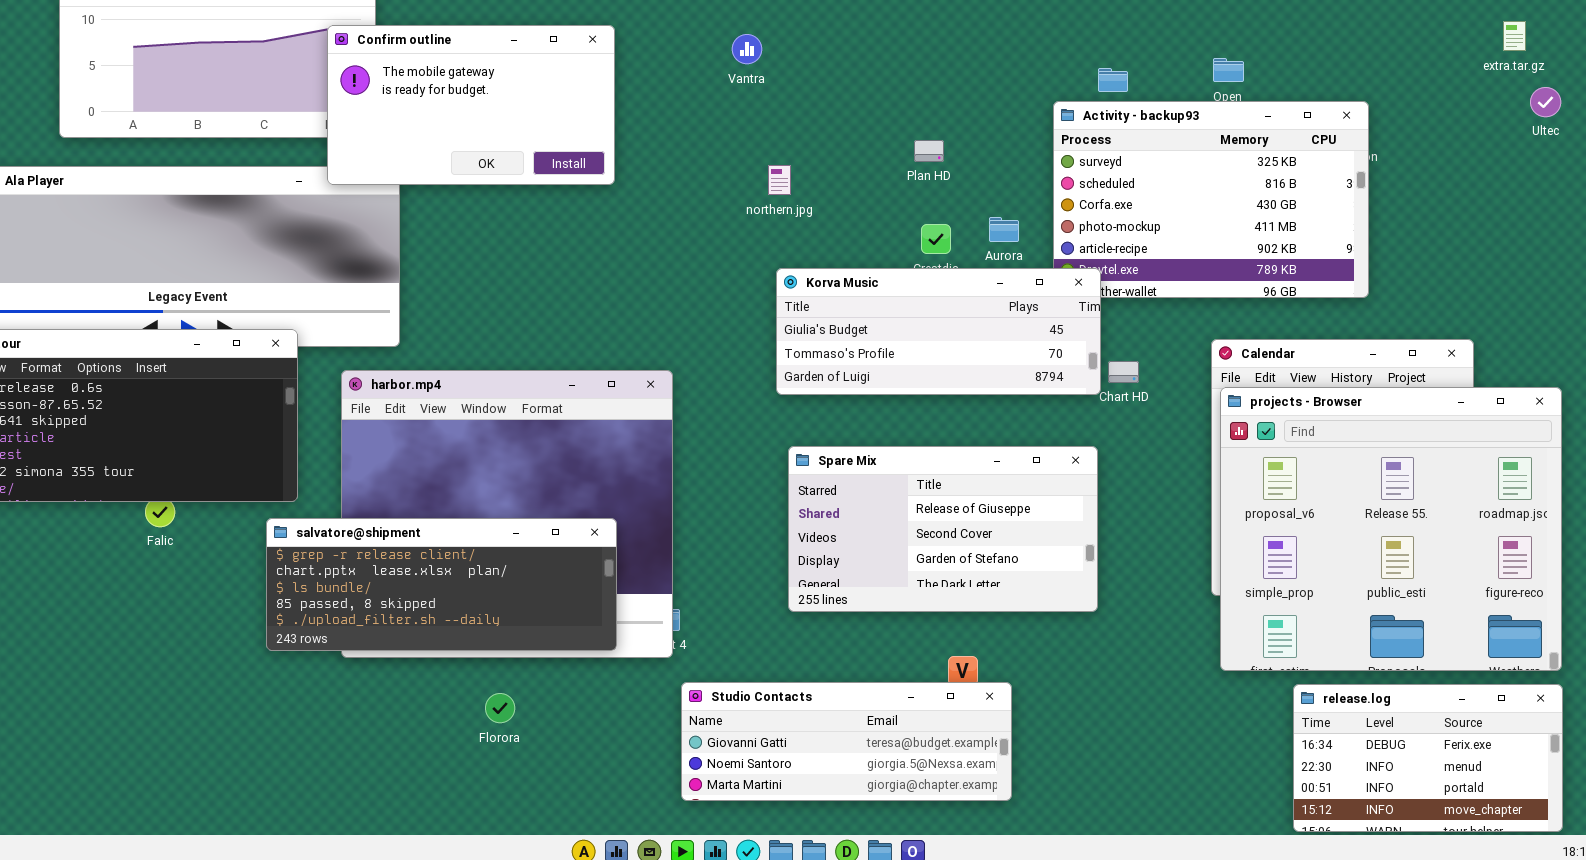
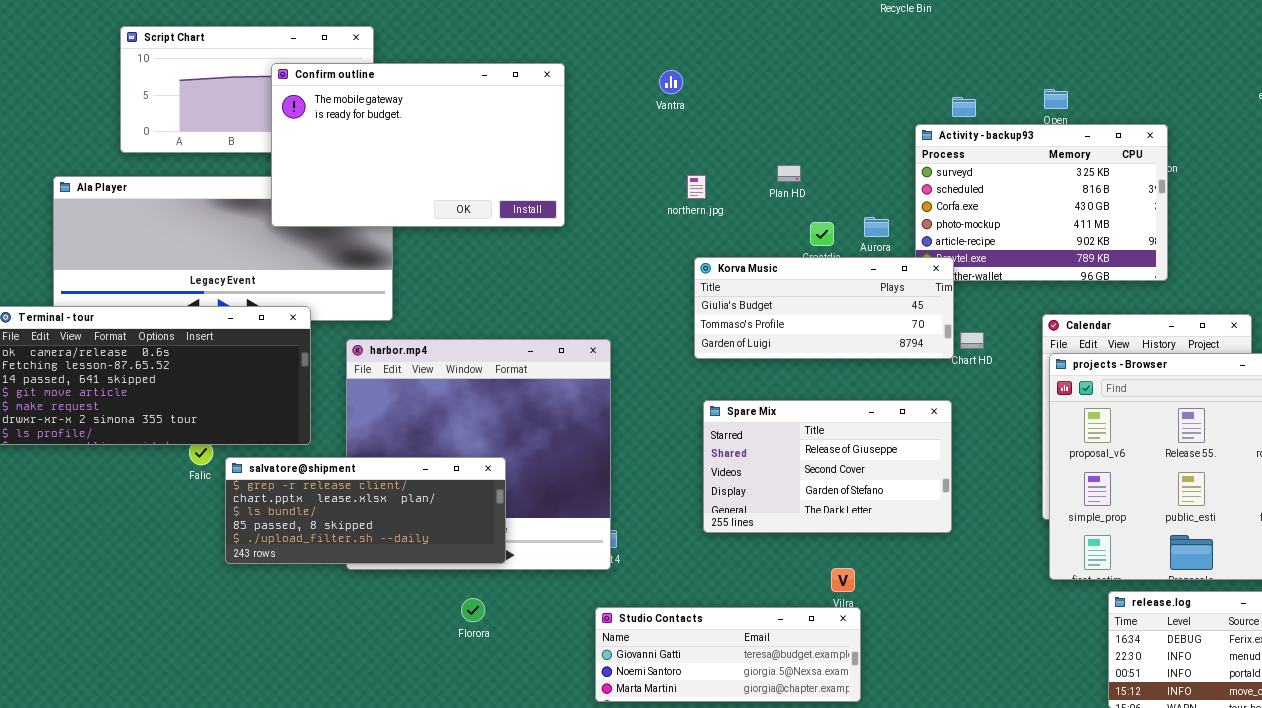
Confirm outline: [327,25,615,185] -> [271,63,565,227], resized
Plan HD: [914,140,944,162] -> [777,165,801,182], moved
salvatore@shipment: [266,518,617,651] -> [225,457,506,564], moved
Studio Contacts: [681,682,1012,801] -> [595,607,861,702], moved

